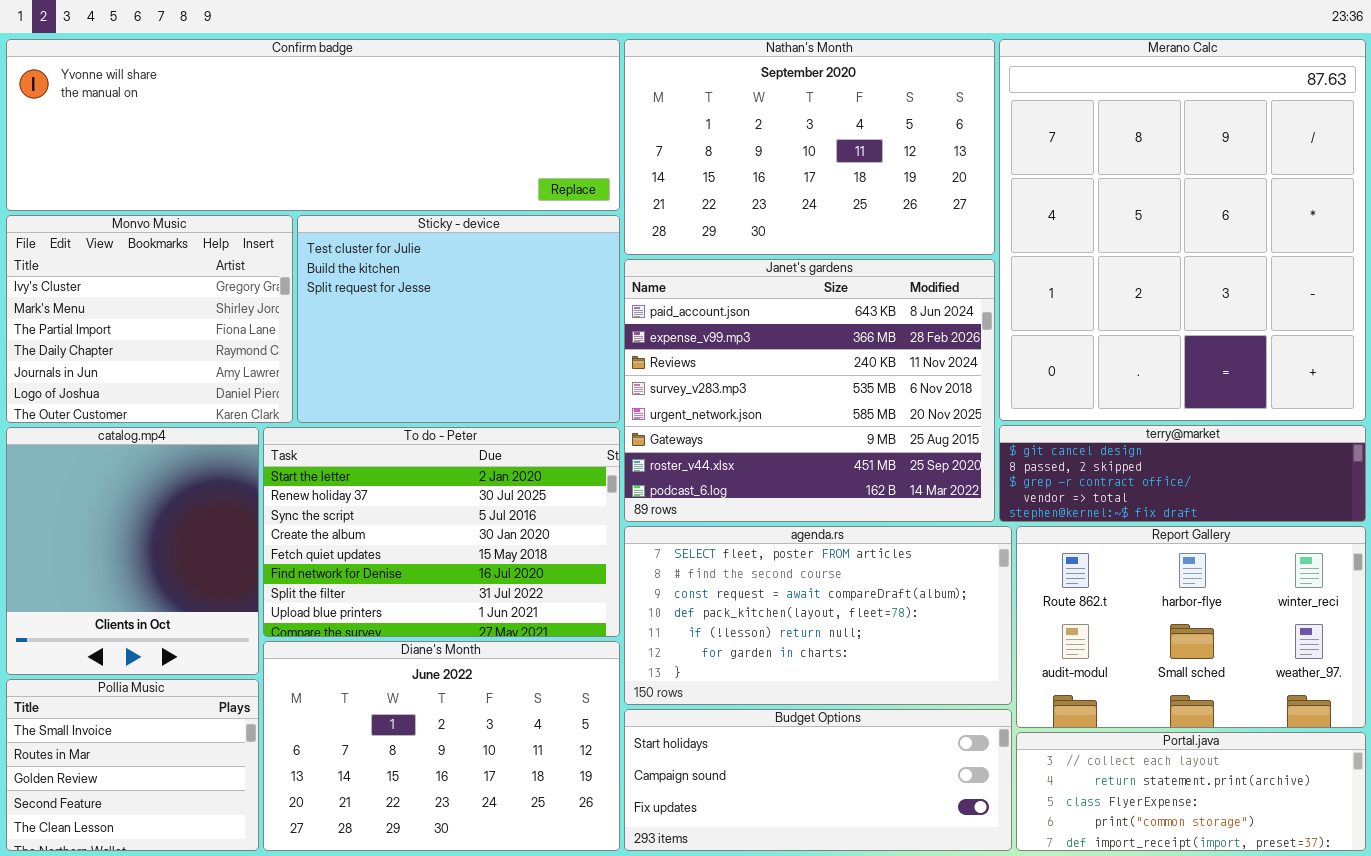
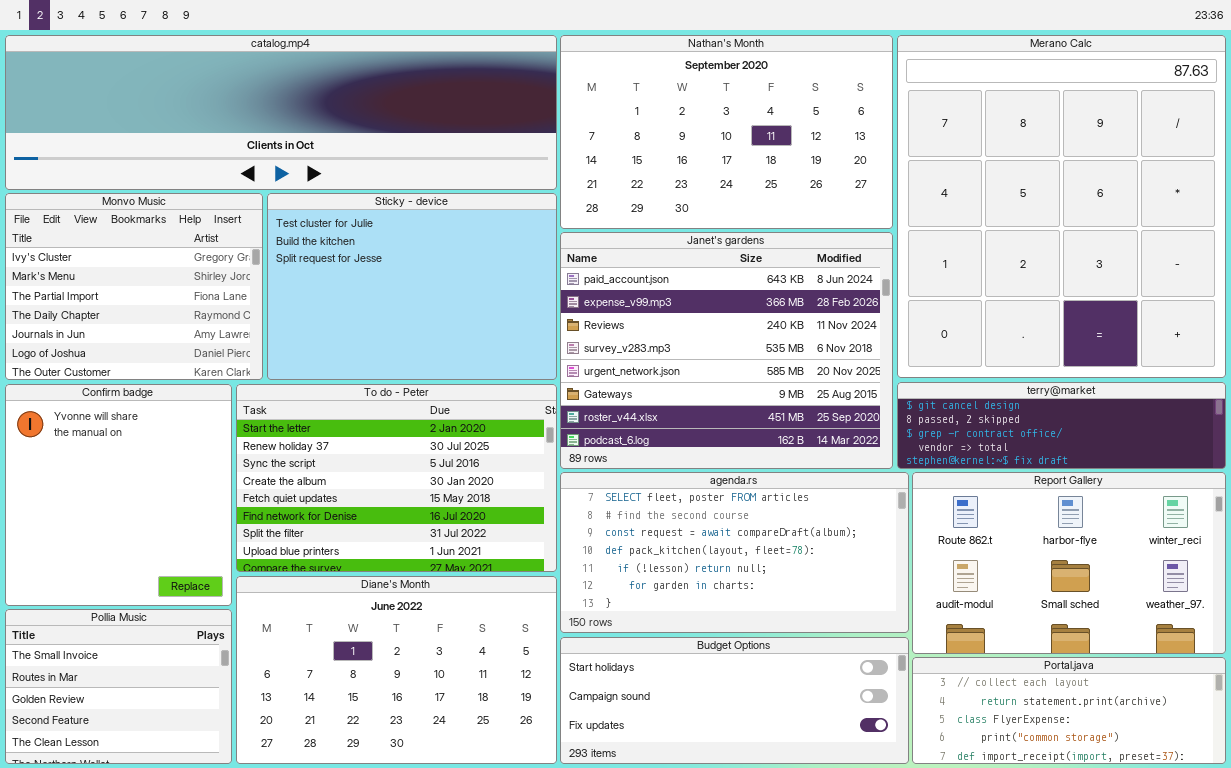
Confirm badge: [6,39,620,211] -> [5,384,232,606], moved, resized
catalog.mp4: [6,427,259,675] -> [5,35,557,190], moved, resized

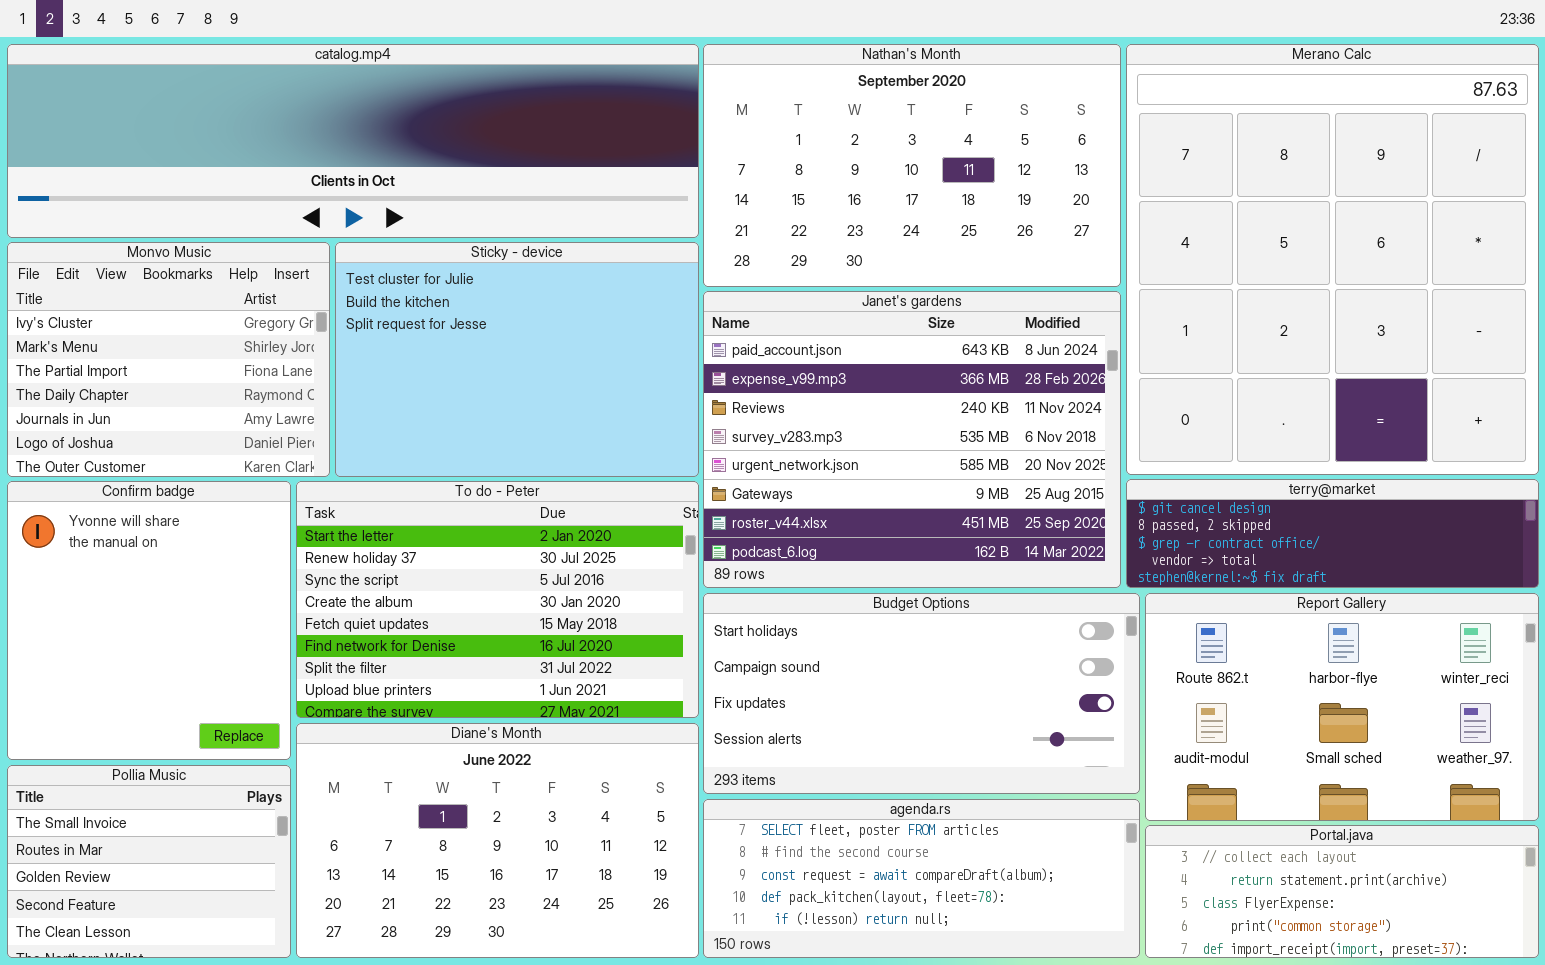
agenda.rs: [560,472,909,633] -> [703,799,1140,958], moved, resized
Budget Options: [560,637,909,764] -> [703,593,1140,794], moved, resized

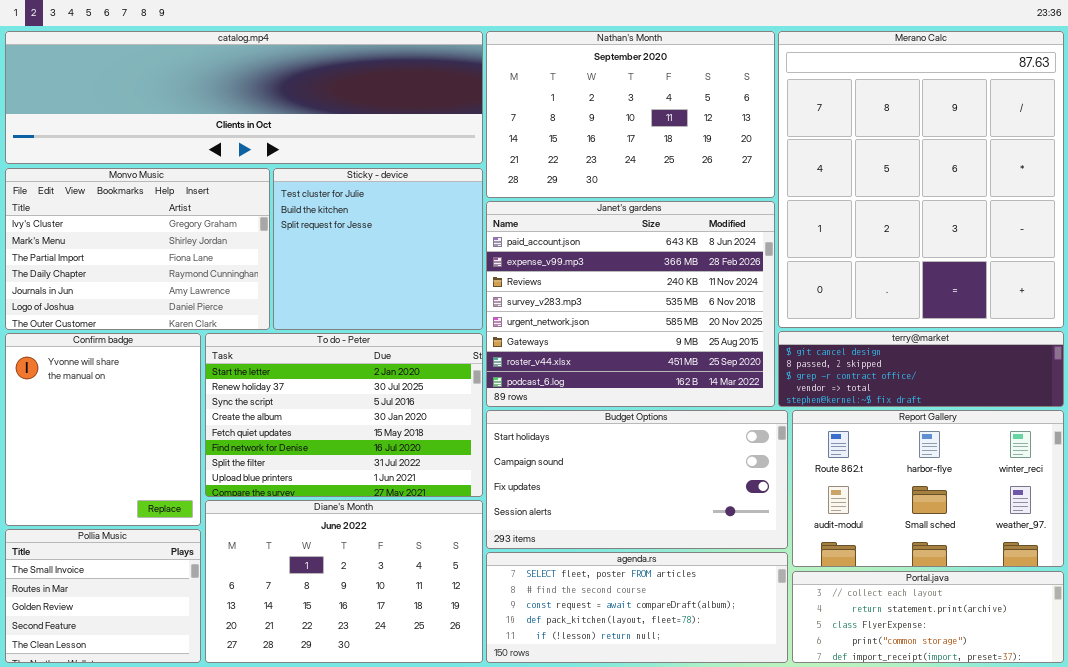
Monvo Music: [7,242,330,477] -> [5,168,270,330], resized
Sticky - device: [335,242,699,477] -> [273,168,483,330], resized

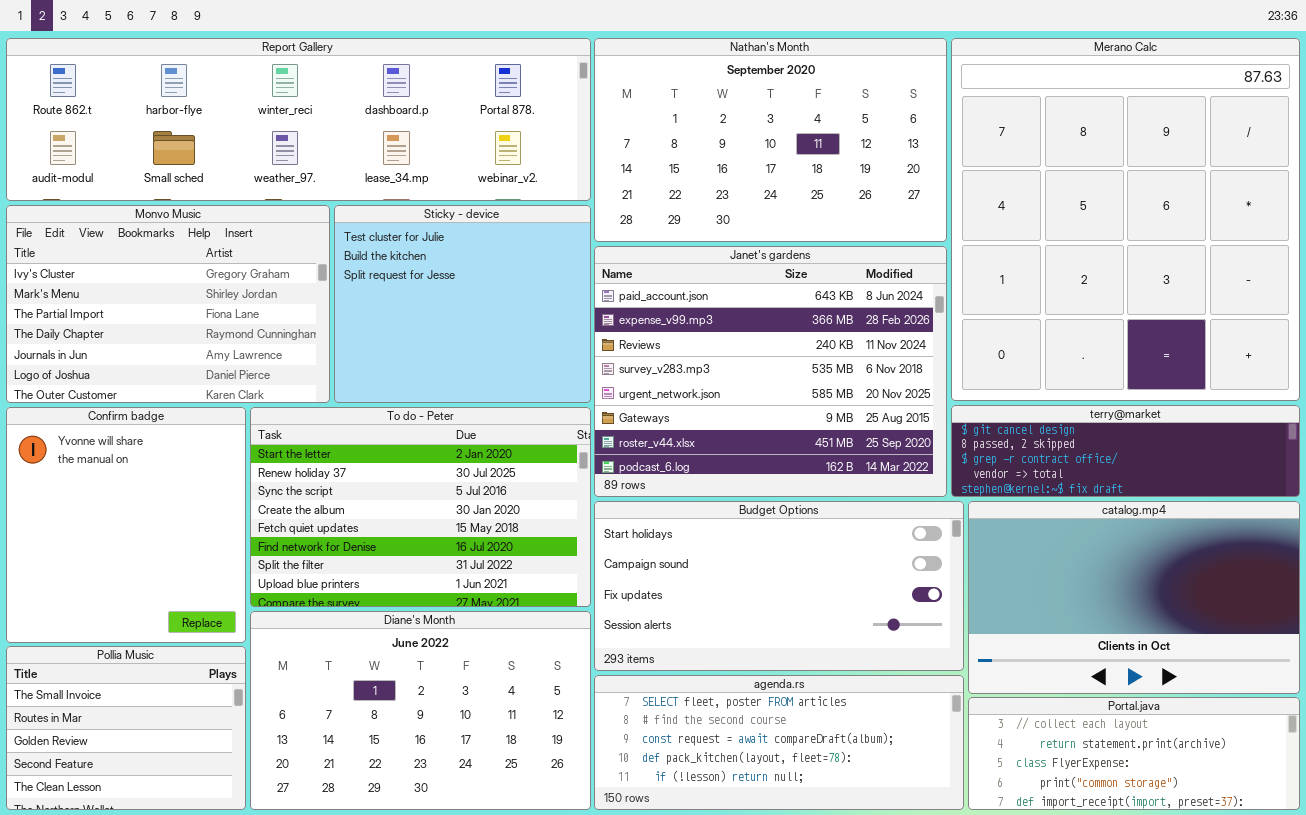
catalog.mp4: [5,31,483,164] -> [968,501,1300,694], moved, resized
Report Gallery: [792,410,1064,567] -> [6,38,591,201], moved, resized

